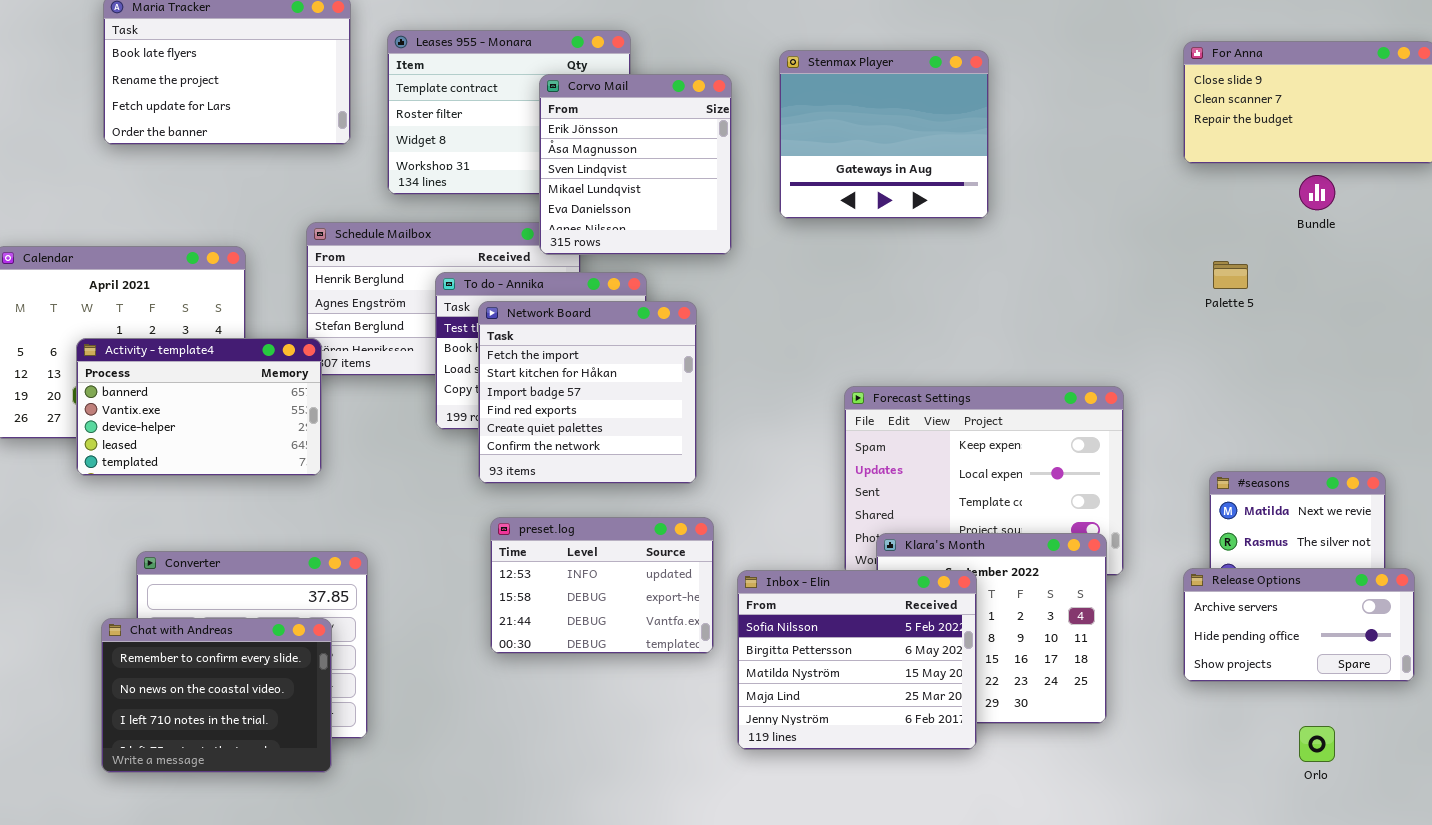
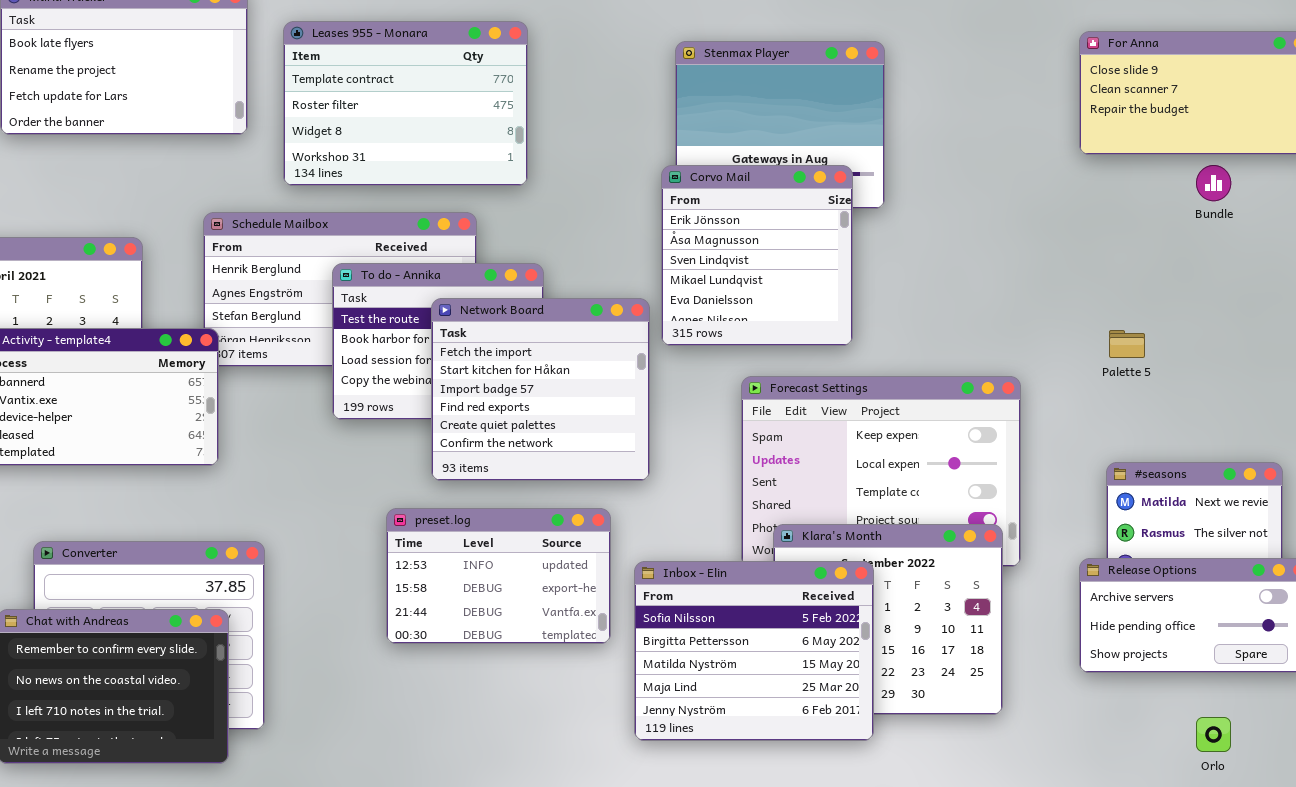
Corvo Mail: [539,74,732,255] -> [661,165,853,346], moved
Palette 5: [1213,261,1248,289] -> [1109,330,1145,358], moved
Network Board: [478,301,697,484] -> [431,298,650,481], moved

